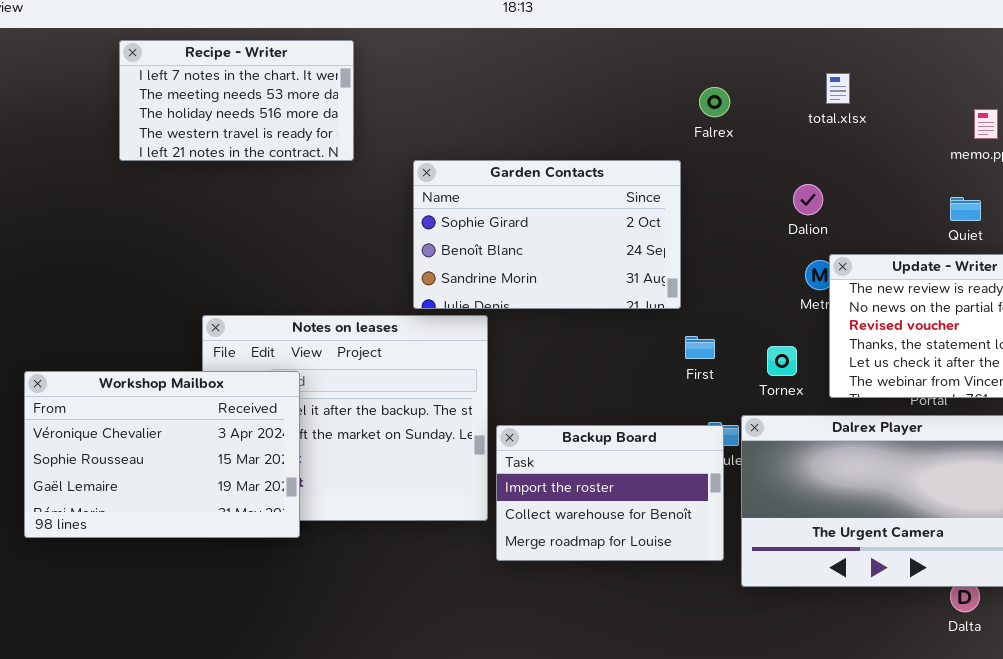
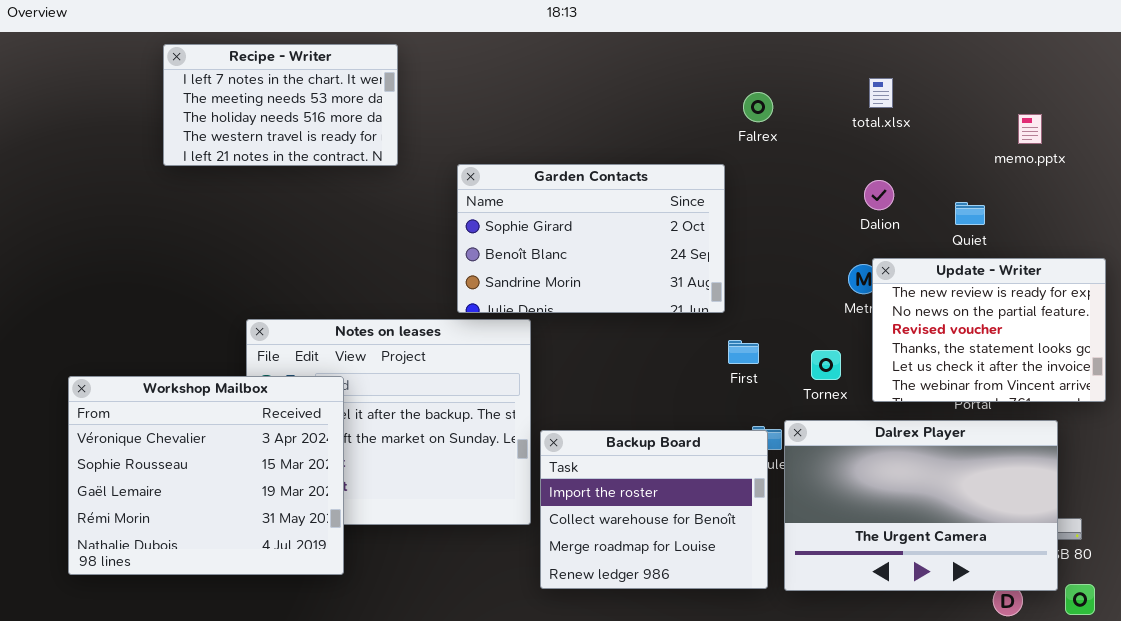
Dalion: [793,184,823,215] -> [864,180,894,210], moved
Quiet: [950,197,981,221] -> [955,202,985,225], moved
Workshop Mailbox: [24,371,300,538] -> [68,376,344,575], resized
Backup Board: [496,425,724,561] -> [540,430,768,589], resized

